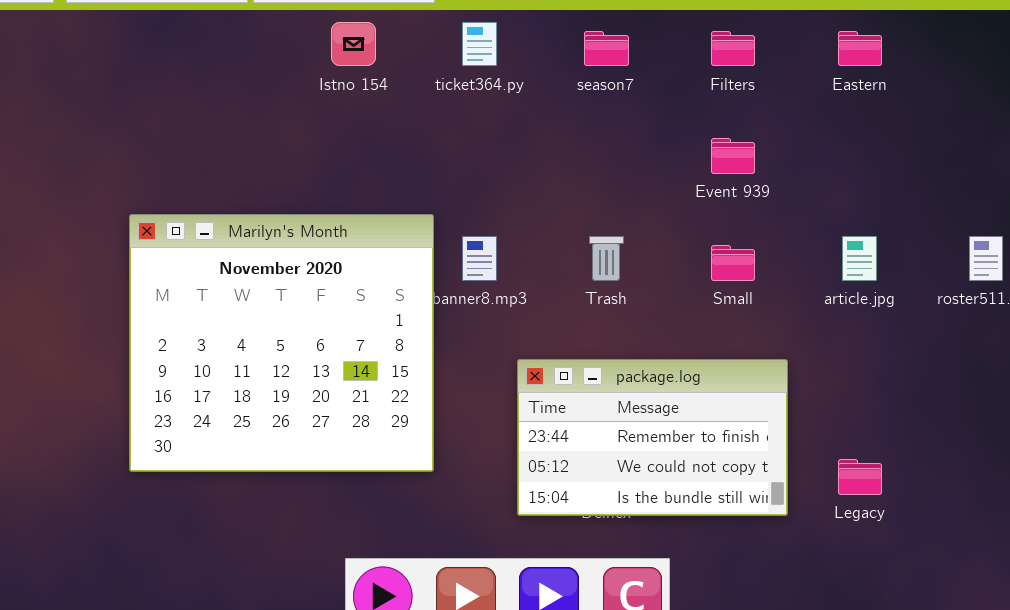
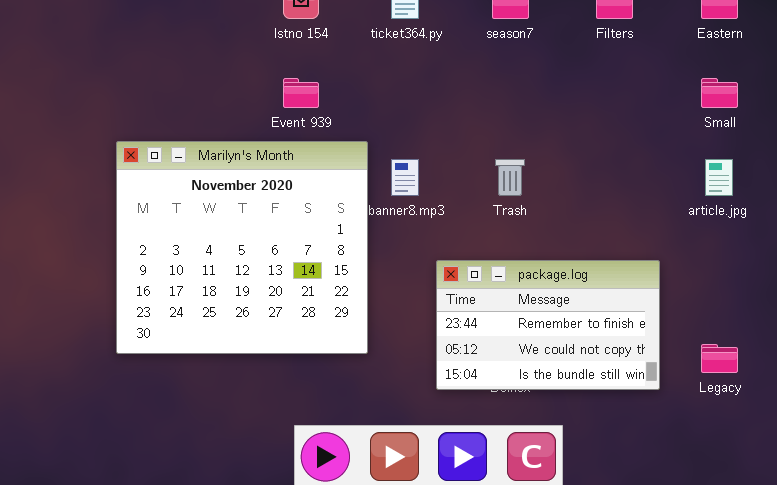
Event 939: [711,138,755,174] -> [283,78,319,108], moved
Small: [711,245,755,281] -> [701,78,738,108], moved

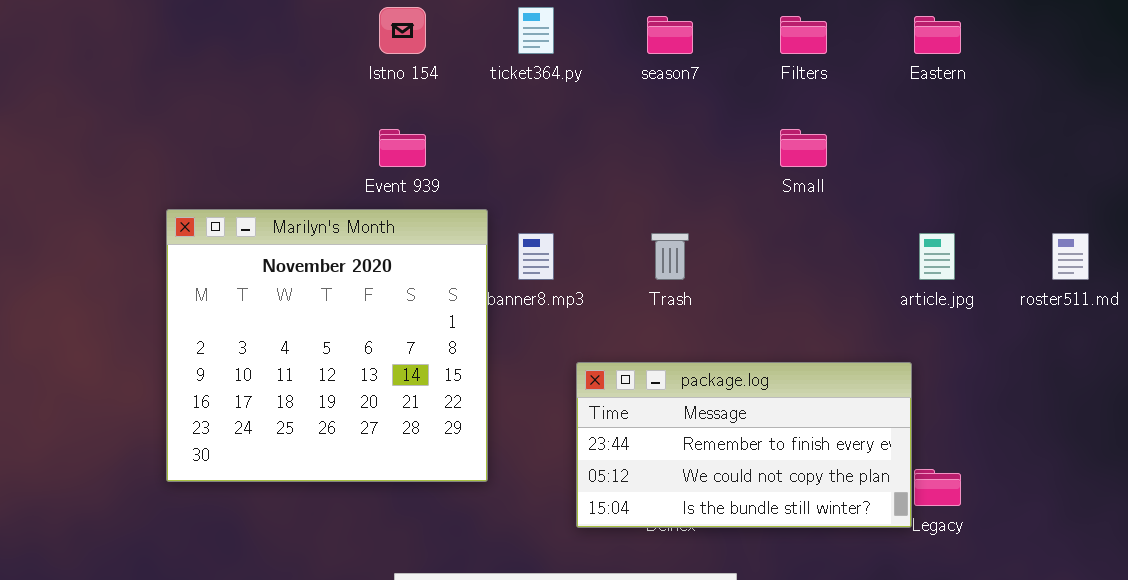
Small: [701,78,738,108] -> [780,129,827,167], moved
package.log: [436,260,660,390] -> [576,362,912,528], resized

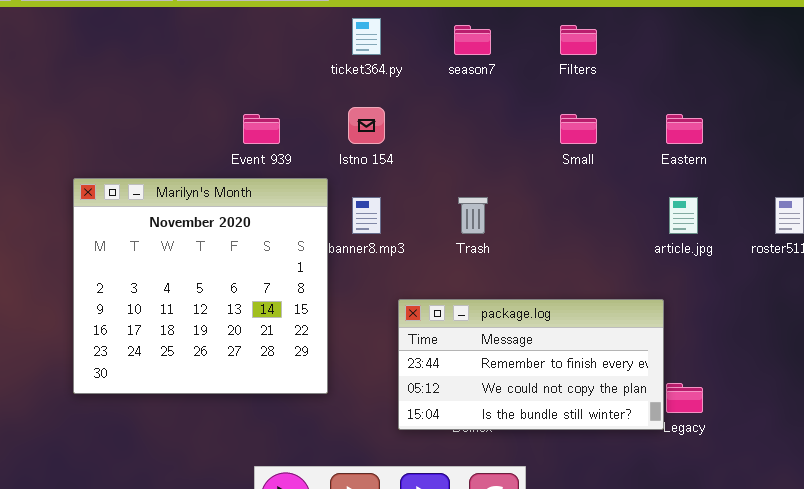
Istno 154: [379,7,426,54] -> [348,107,385,144], moved
Eastern: [914,16,961,54] -> [666,114,703,144], moved

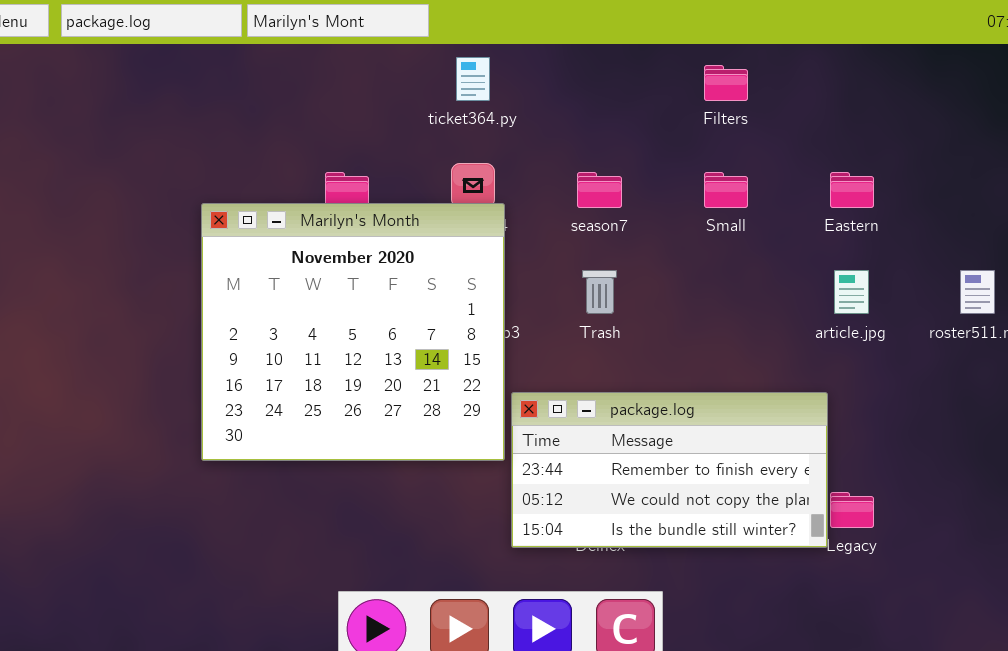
season7: [454,25,491,55] -> [577,172,622,208], moved
Marilyn's Month: [73,178,328,394] -> [201,203,505,461], moved

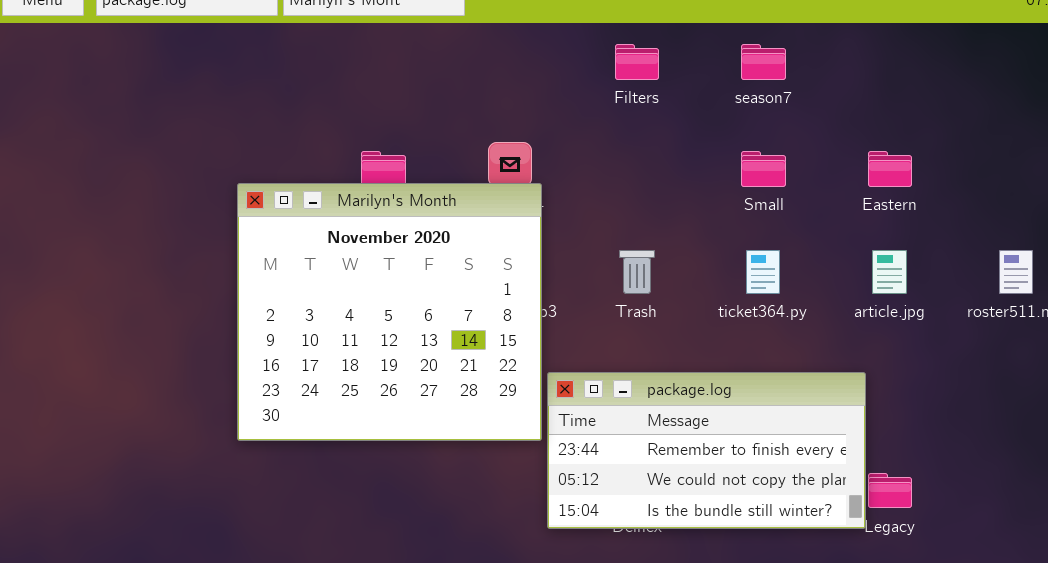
ticket364.py: [456,57,490,101] -> [746,250,780,294], moved
Filters: [704,65,748,101] -> [615,44,659,80], moved
season7: [577,172,622,208] -> [741,44,786,80], moved

